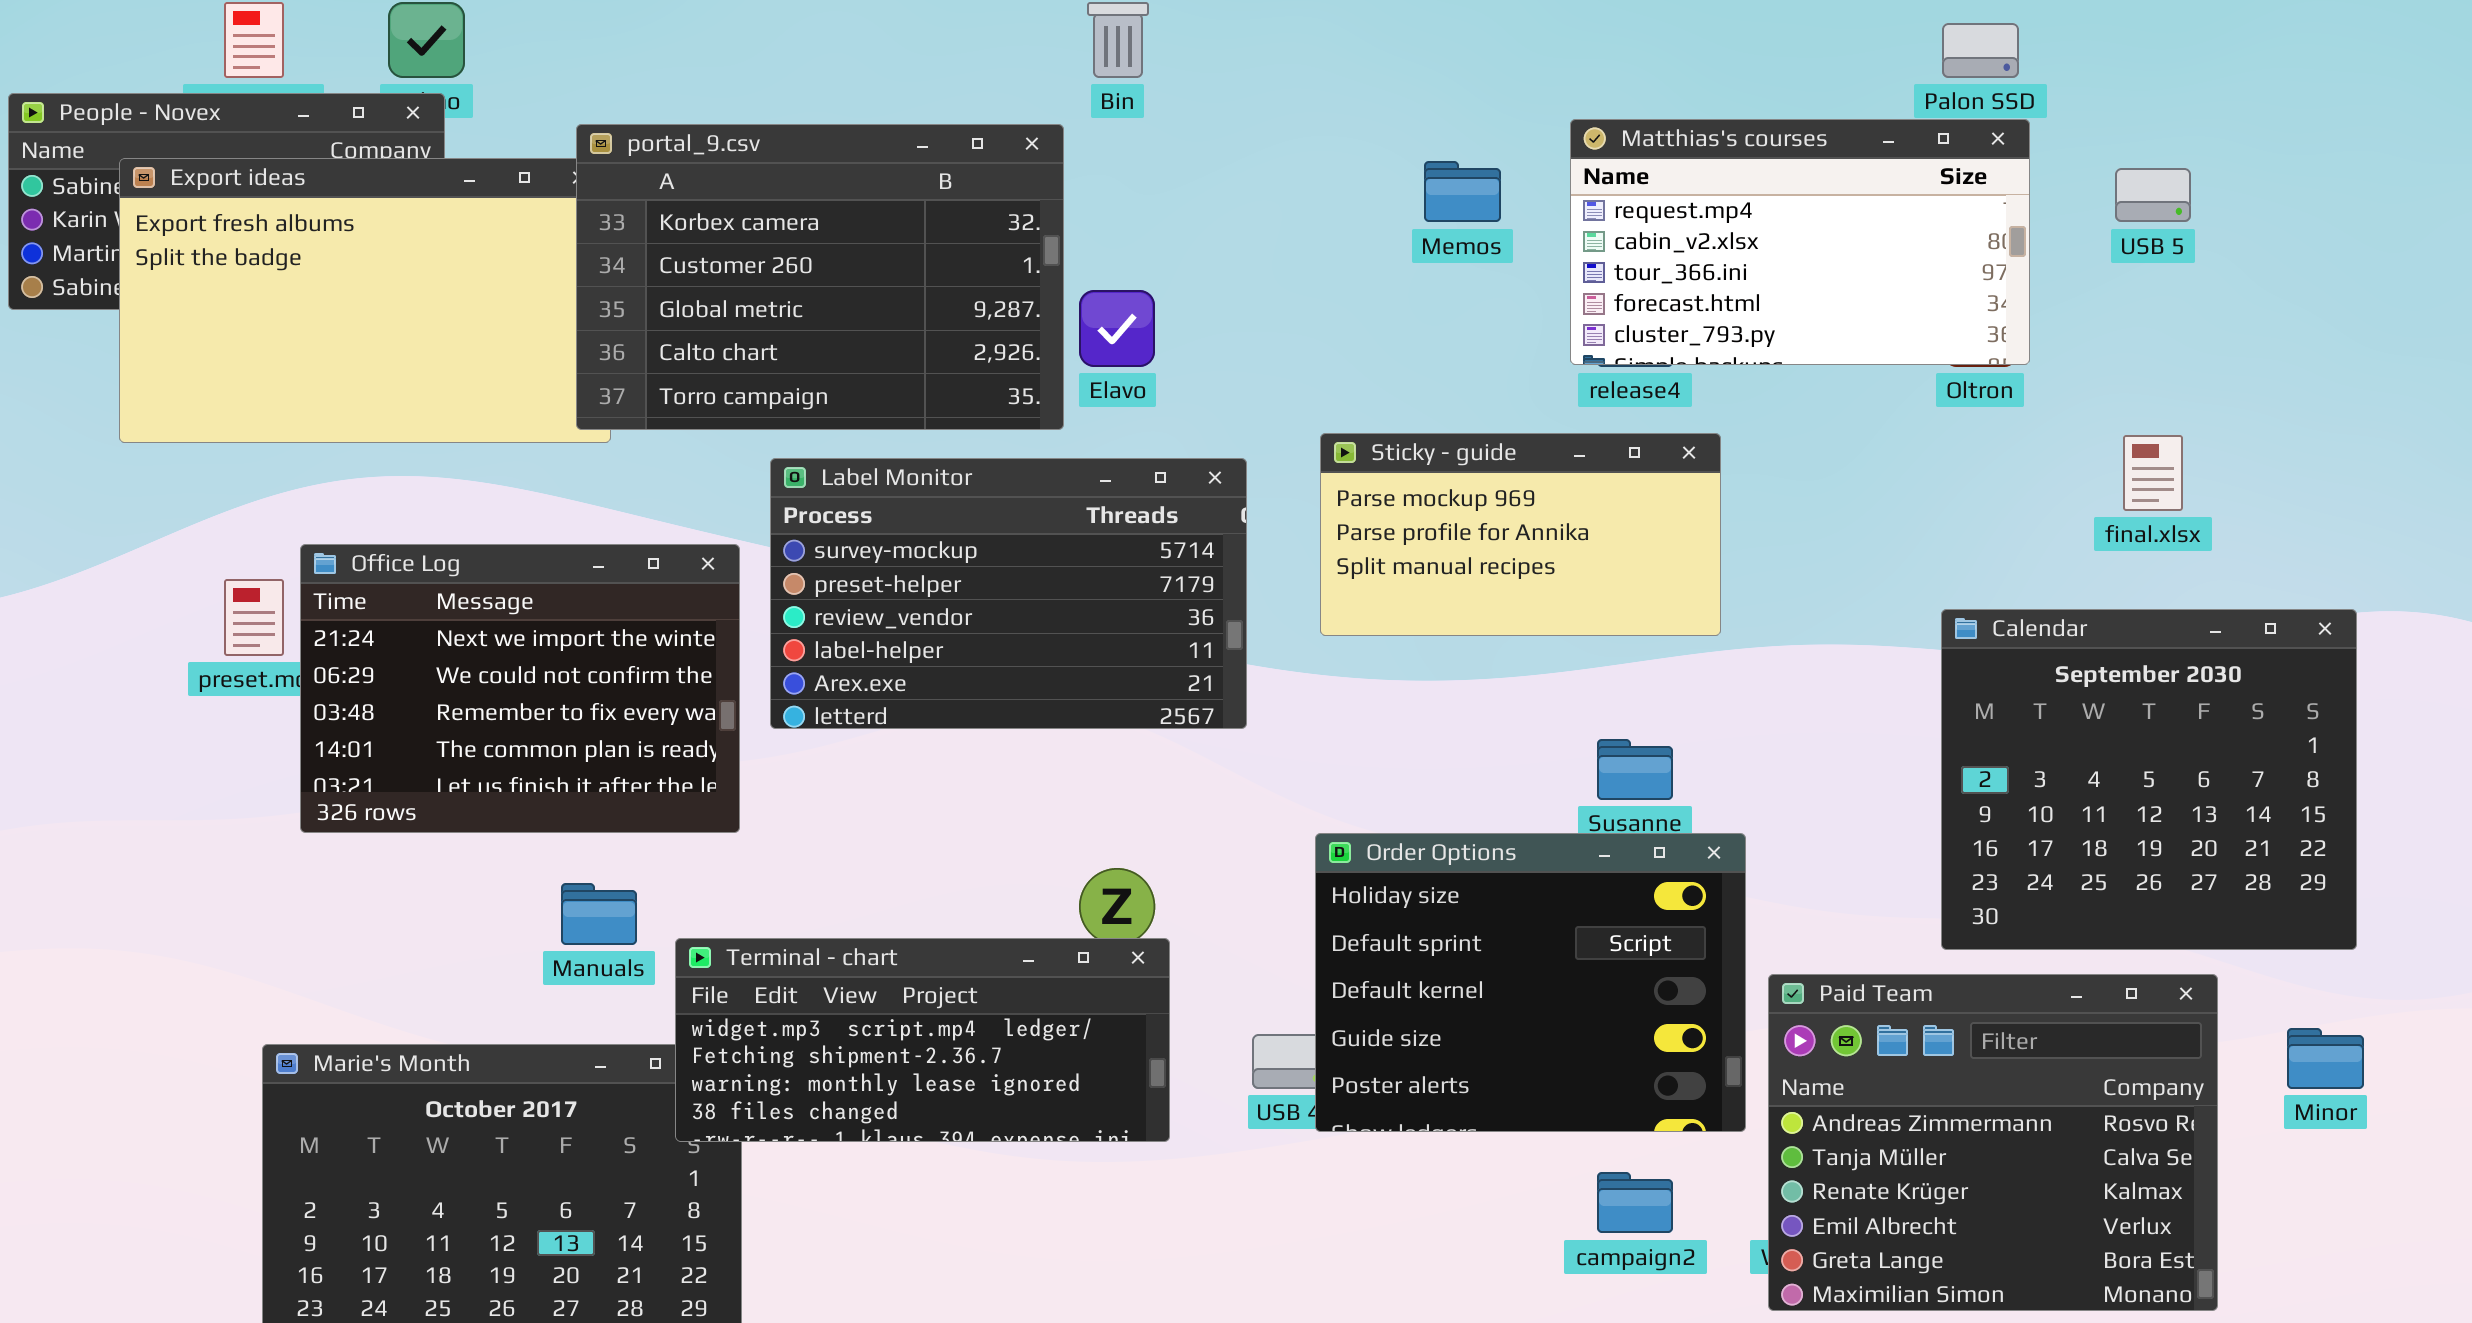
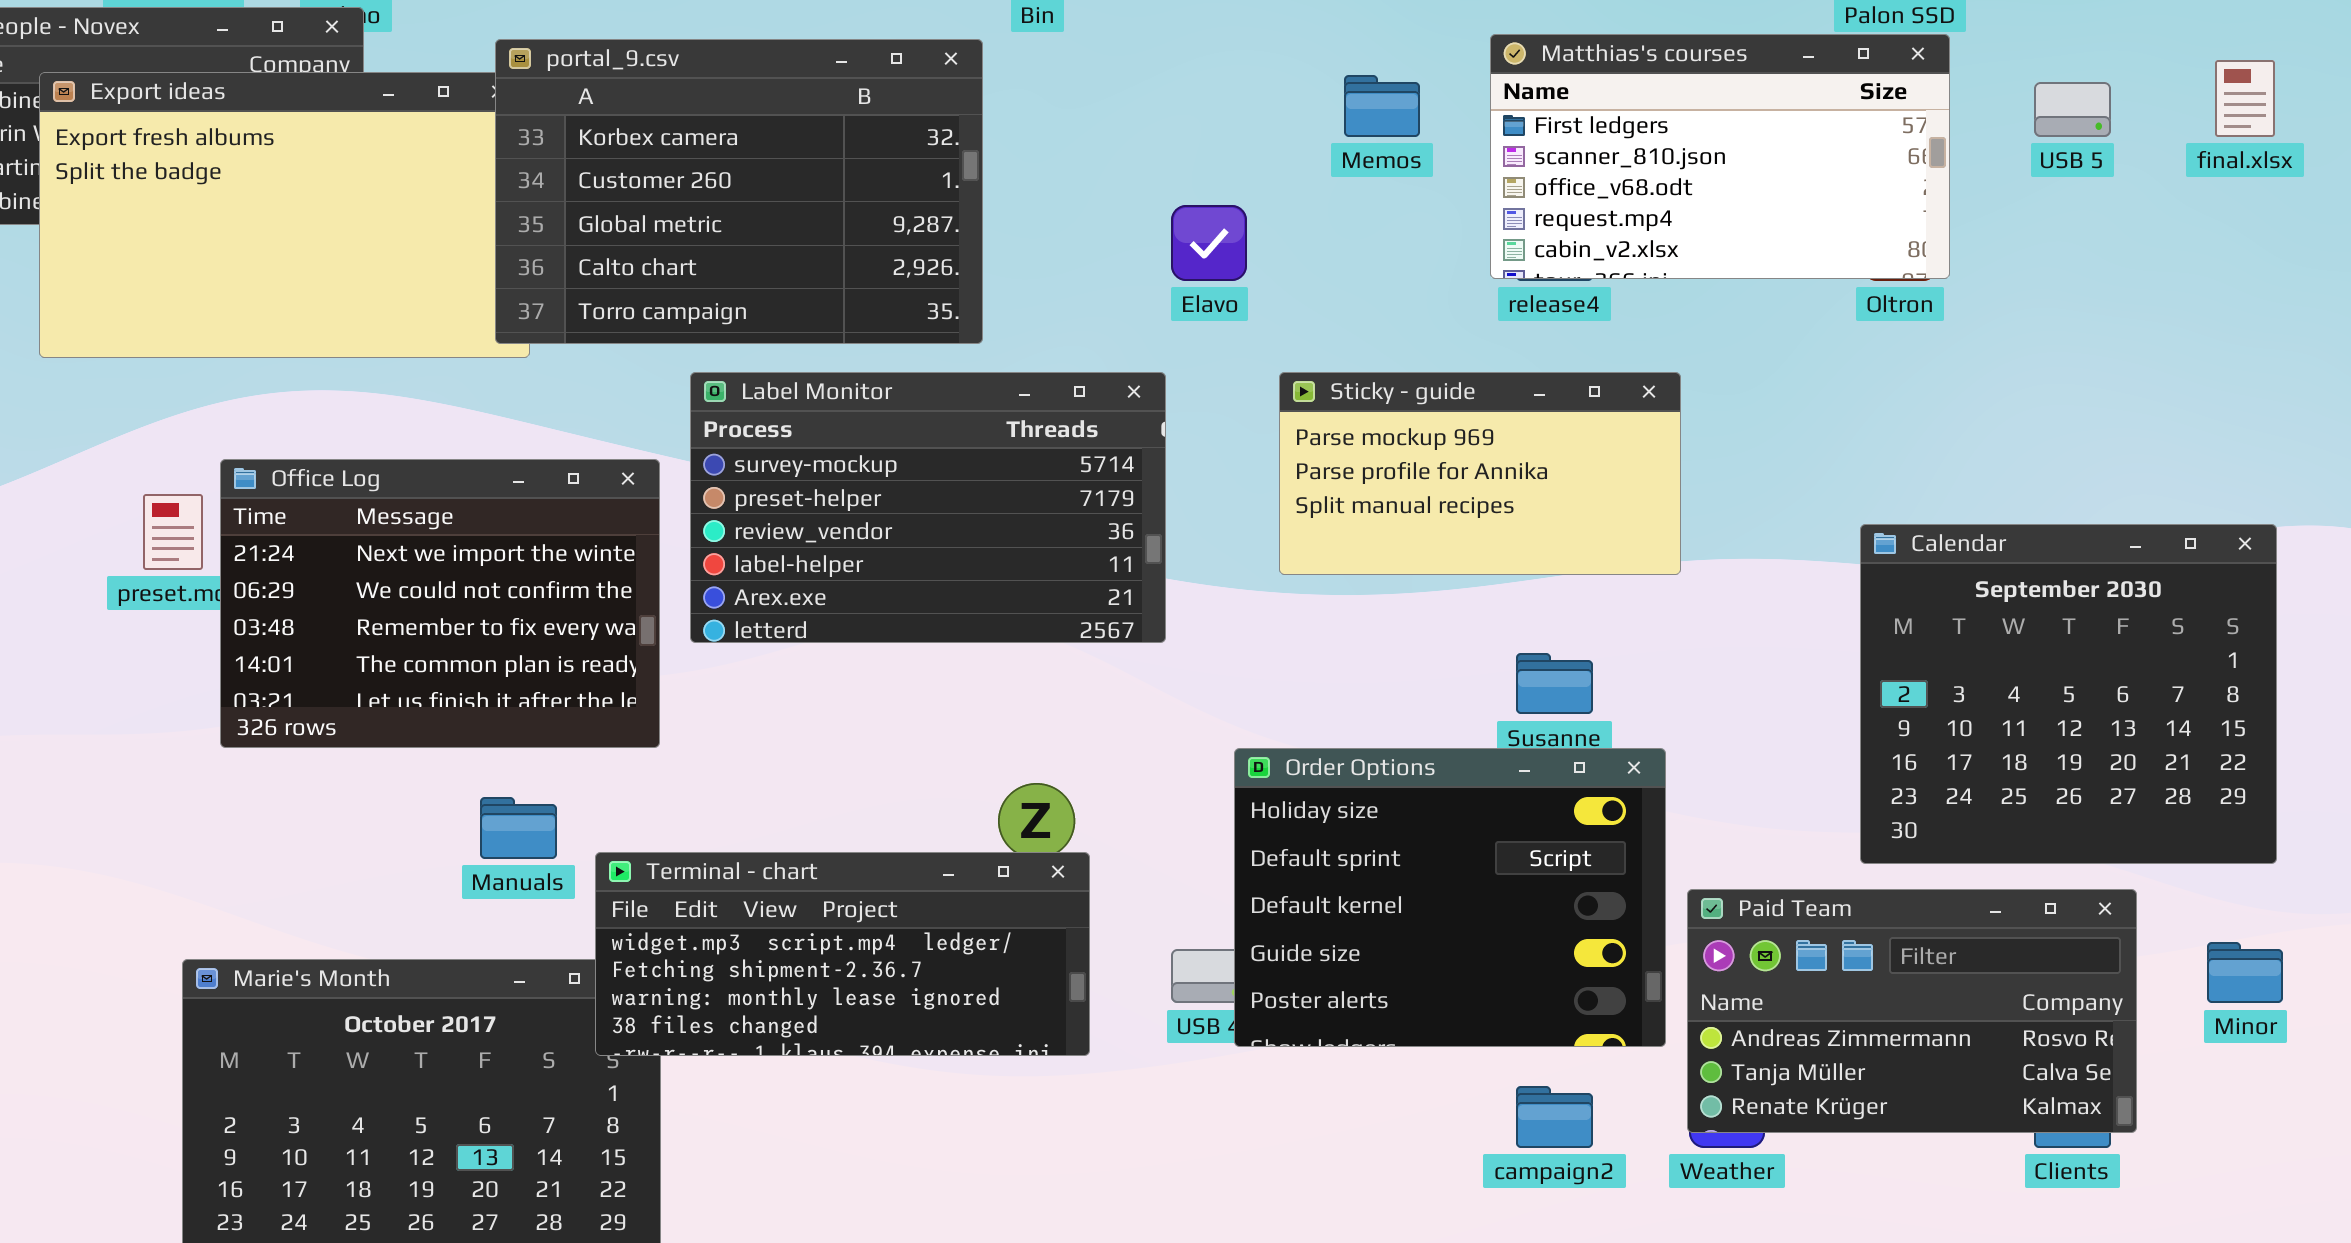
Matthias's courses: [1570,119,2030,365] -> [1490,34,1950,279], scrolled up 3 rows
Elavo: [1079,290,1155,367] -> [1171,205,1247,281], moved
Sticky - guide: [1320,433,1721,636] -> [1279,372,1681,575], moved
final.xlsx: [2123,435,2183,511] -> [2215,60,2275,137], moved
Paid Team: [1768,974,2218,1311] -> [1687,889,2137,1133], resized

